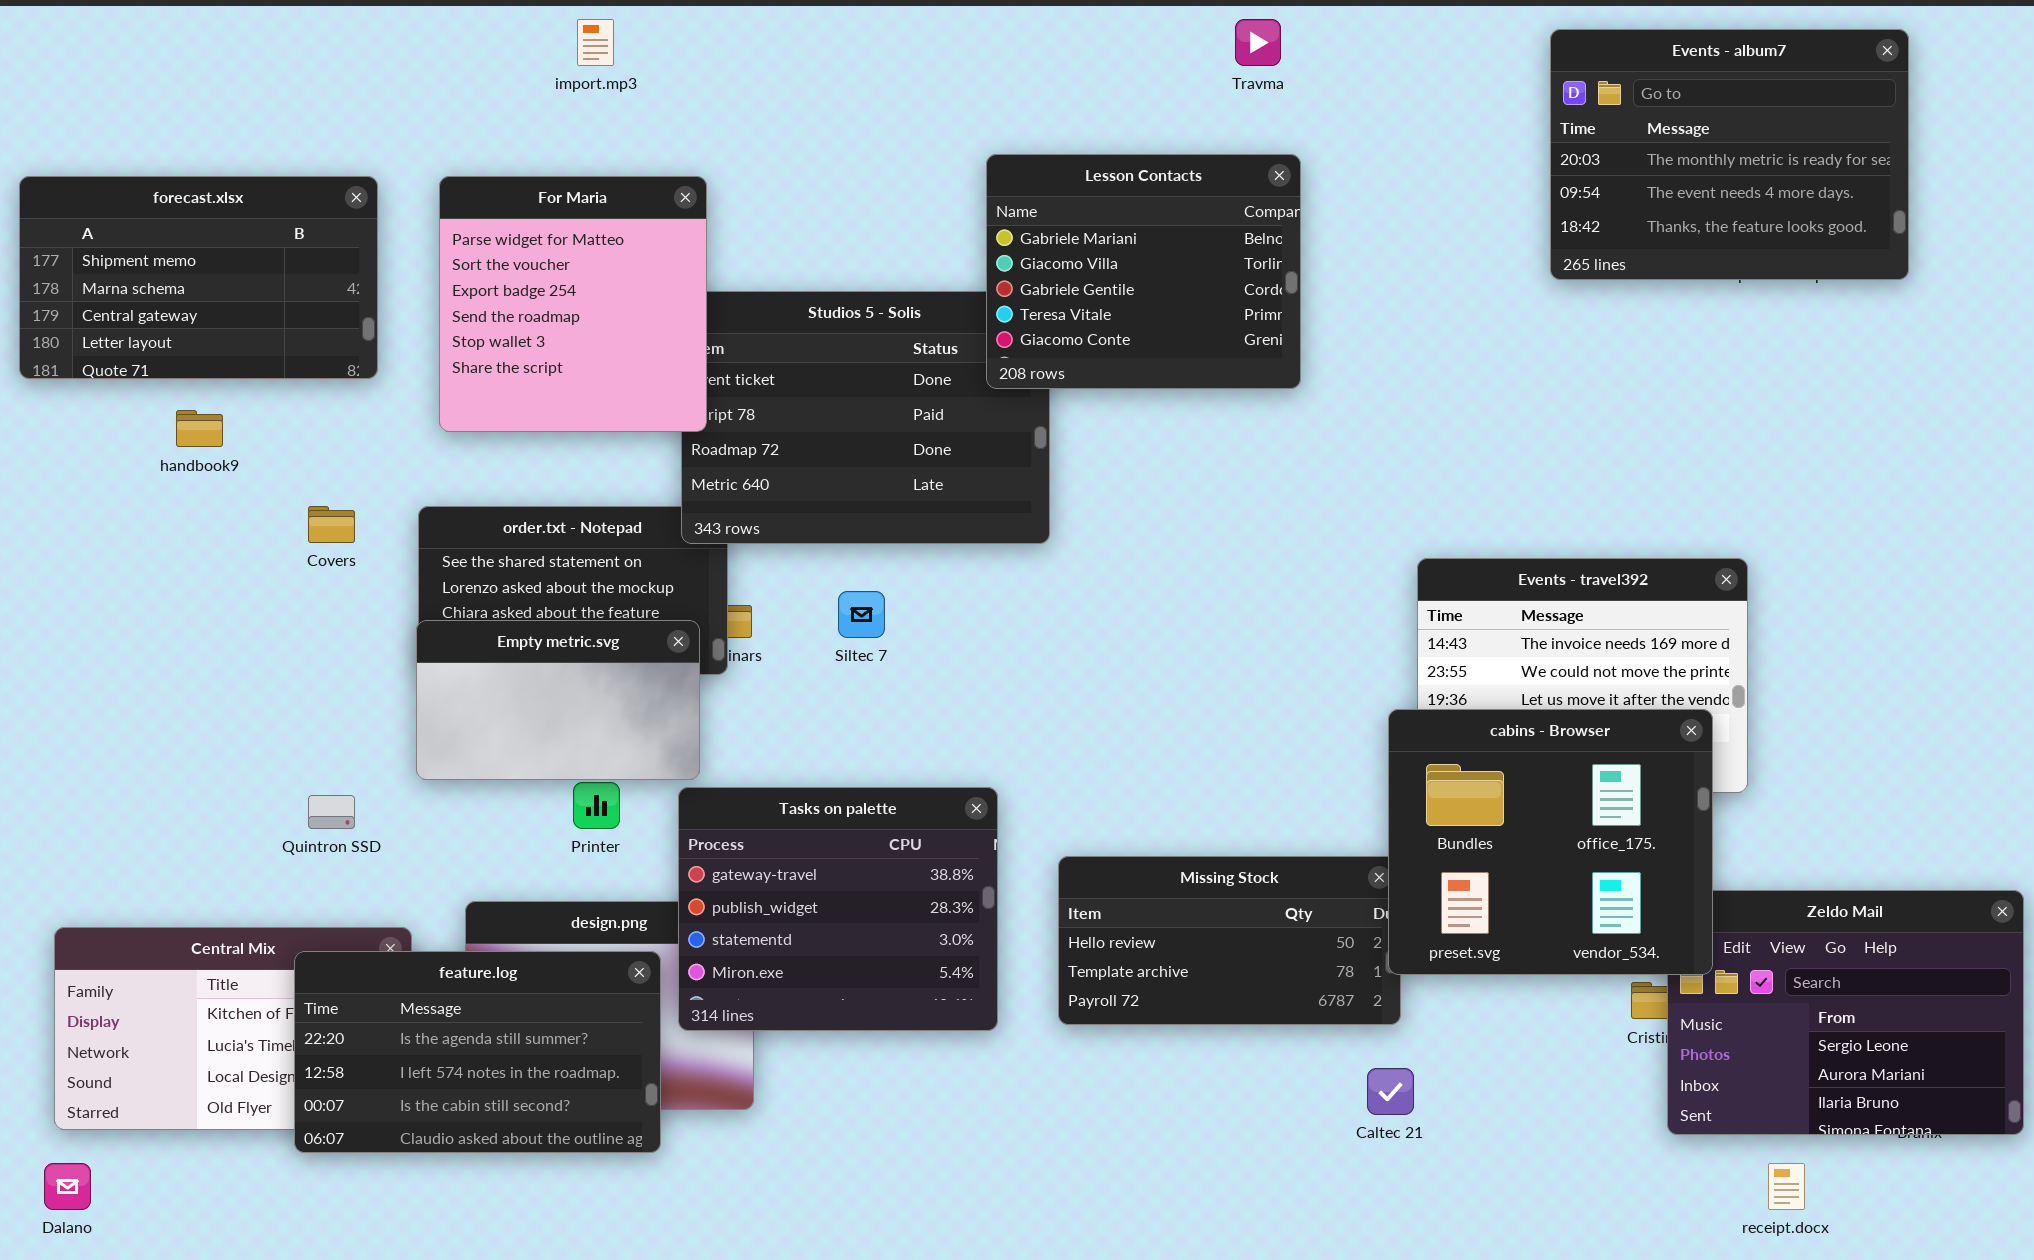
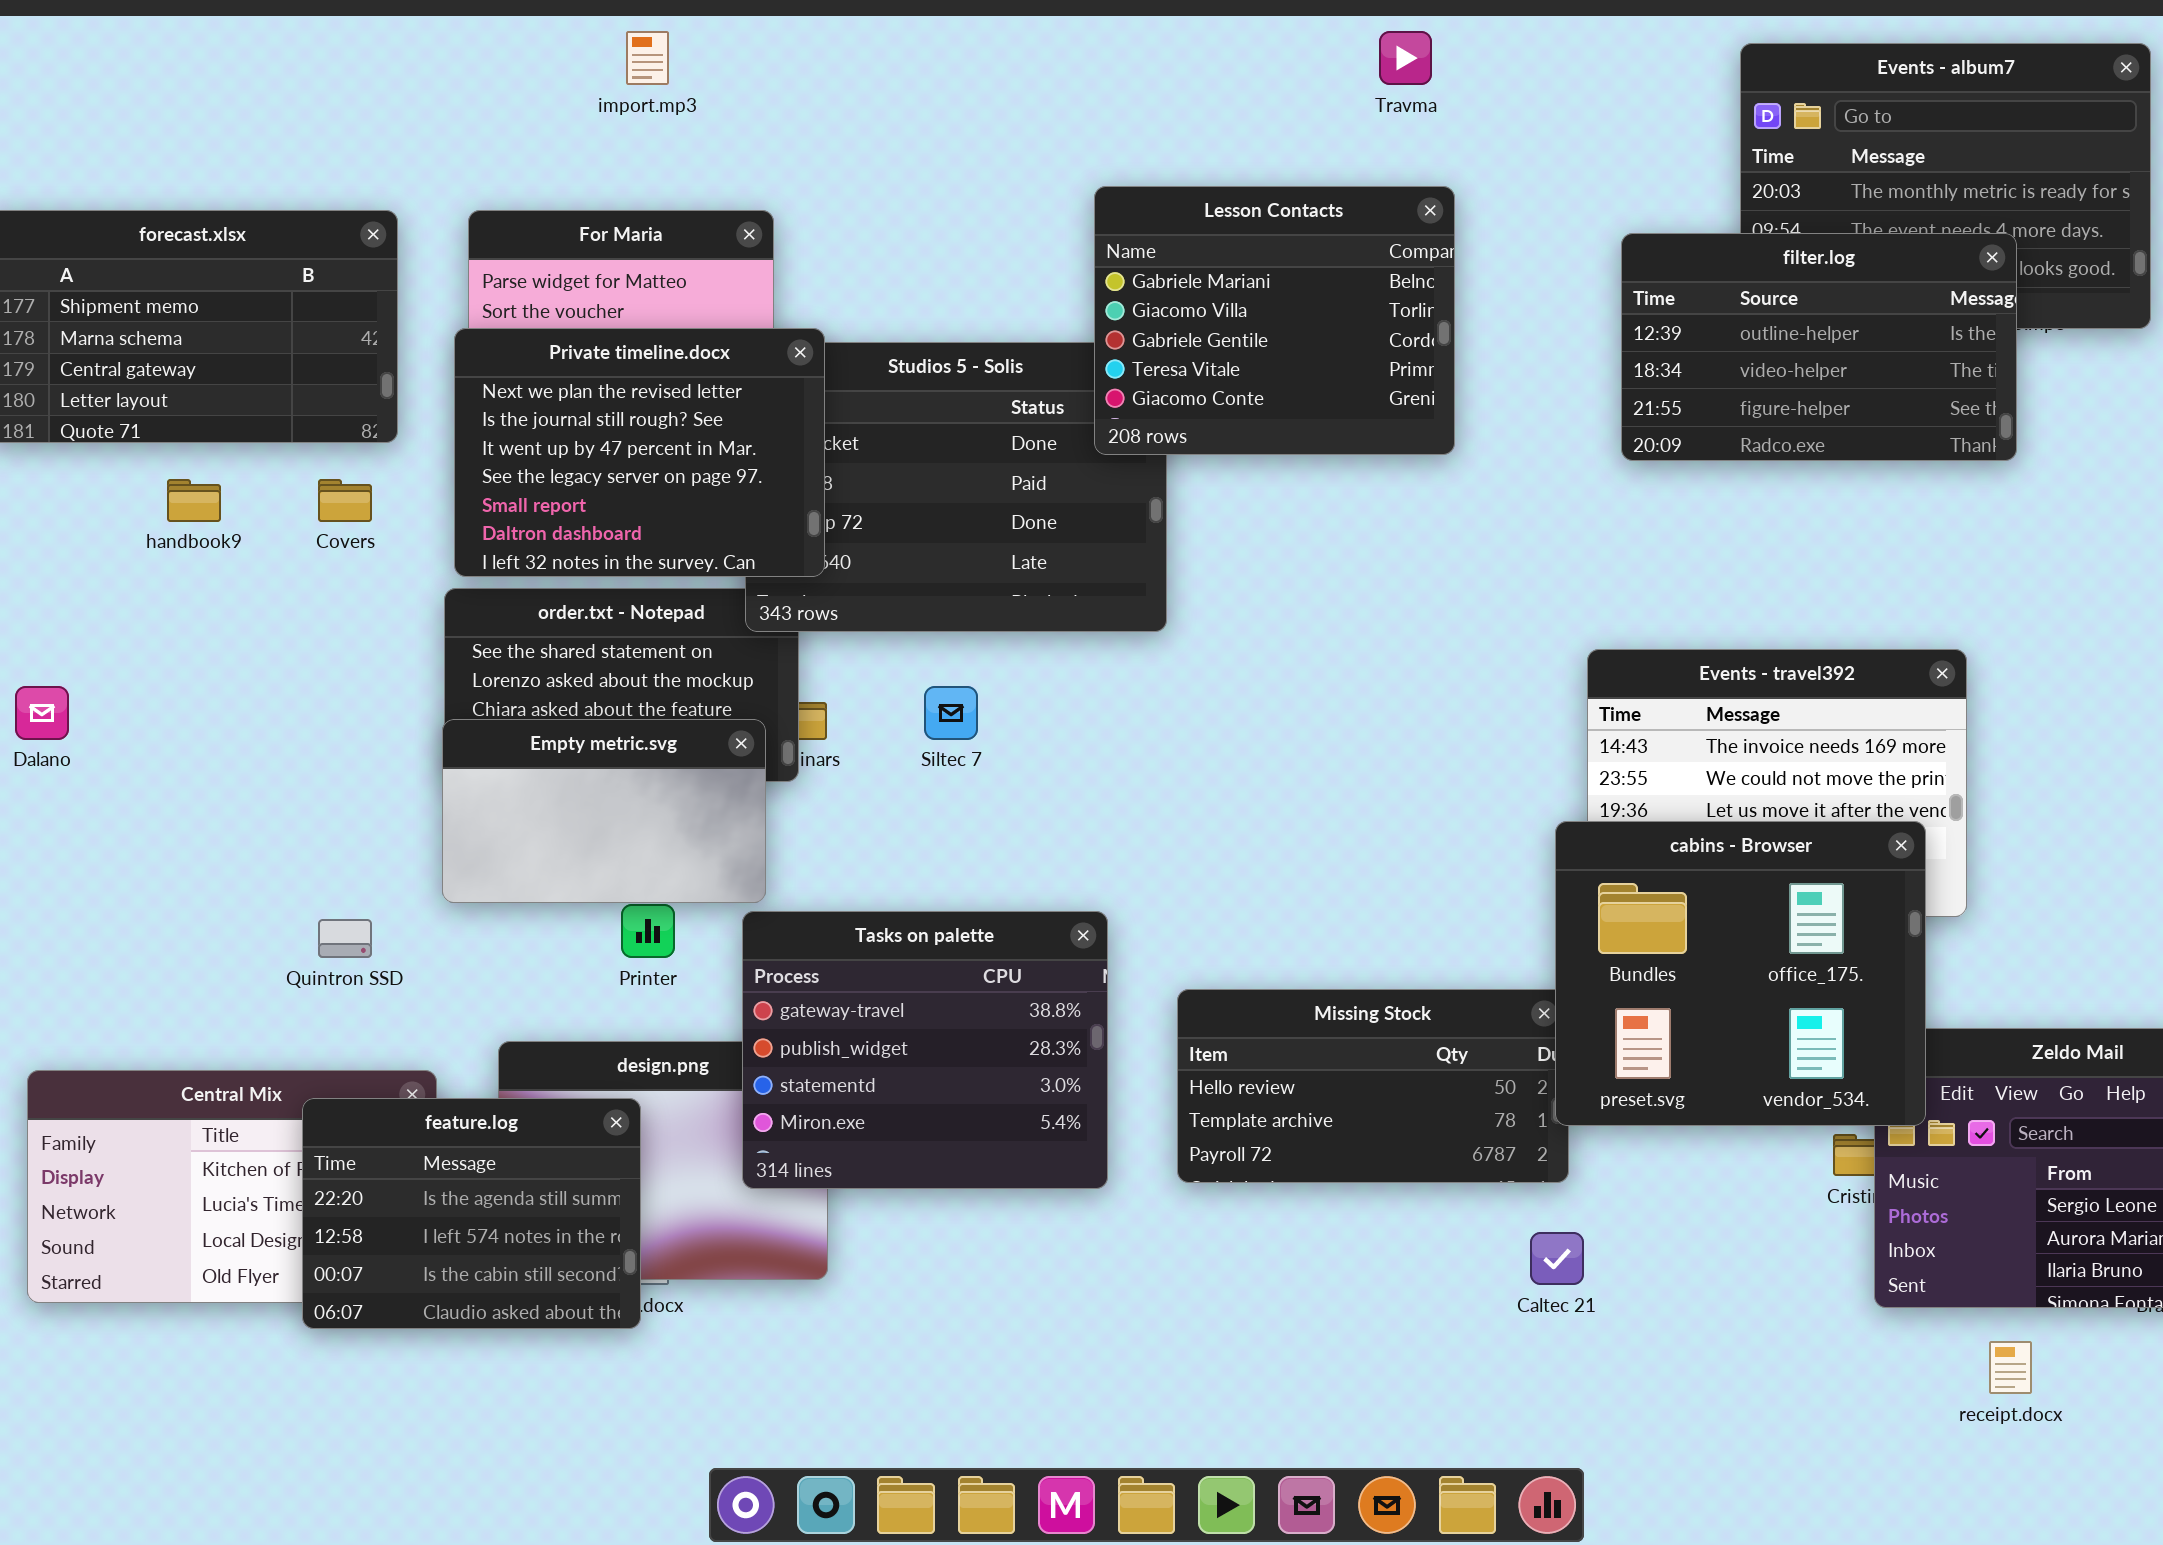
filter.log: none -> [1621,233,2017,461], opened
Private timeline.docx: none -> [454,328,825,577], opened
Covers: [308,506,355,543] -> [318,479,372,522], moved
feature.log: [294,951,661,1153] -> [302,1098,641,1329], resized
Dalano: [44,1163,91,1210] -> [15,686,69,740], moved

